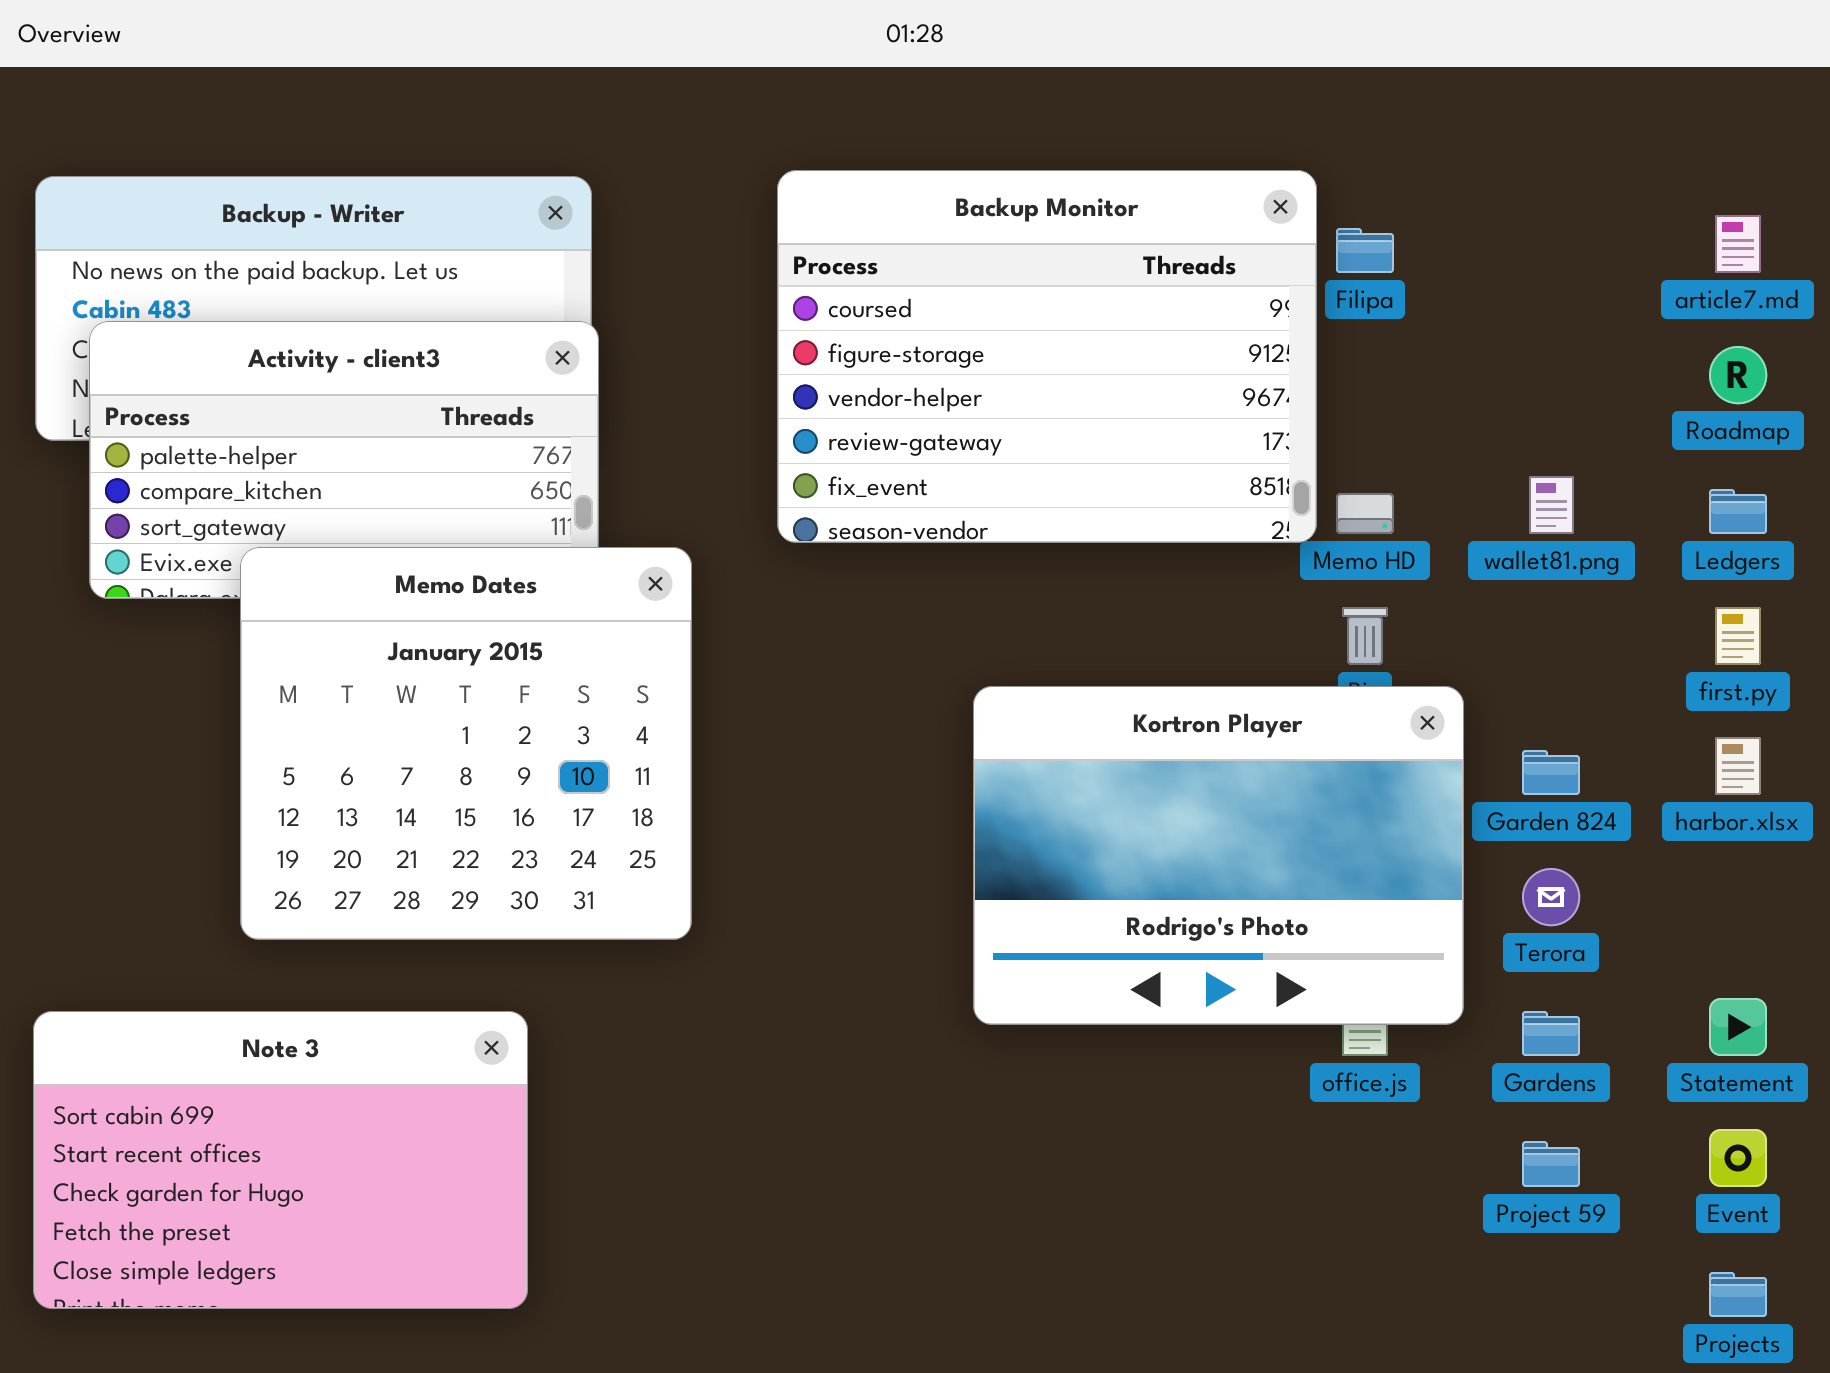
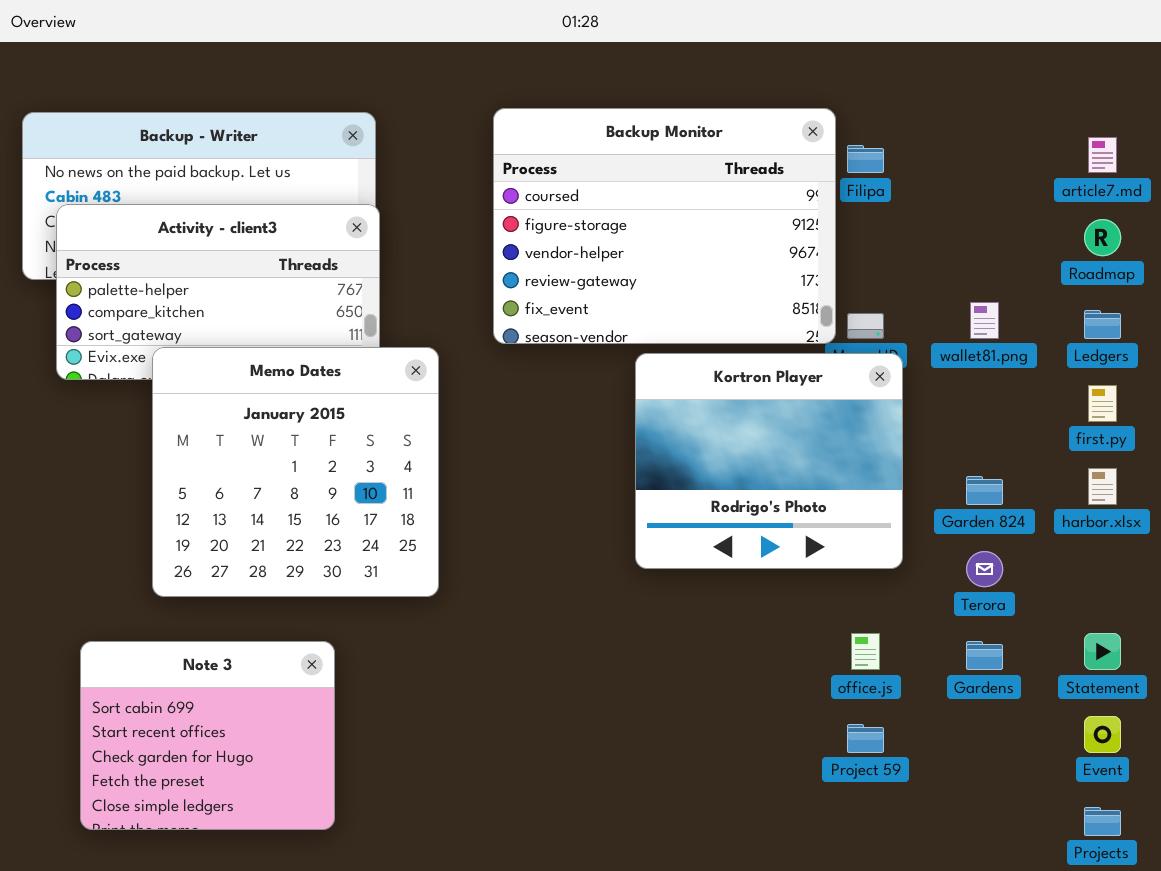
Kortron Player: [973,686,1464,1025] -> [635,353,903,569], moved, resized
Note 3: [33,1011,528,1309] -> [80,641,335,830], resized
Project 59: [1522,1141,1580,1187] -> [847,724,884,753], moved

